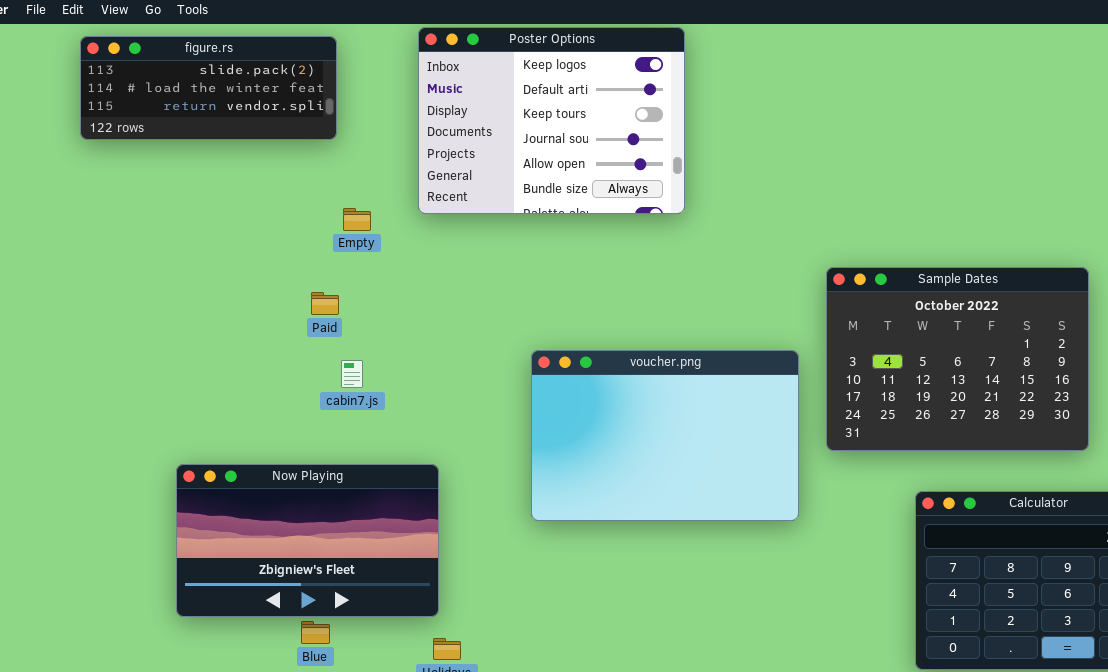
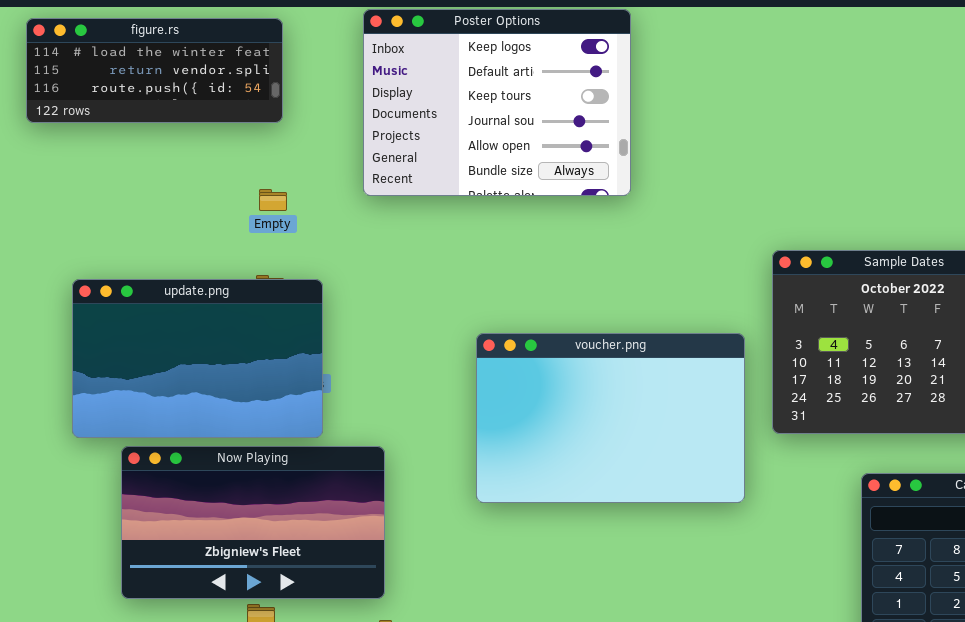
figure.rs: [80,36,337,140] -> [26,18,283,123], scrolled down 1 row
Empty: [343,208,371,231] -> [259,189,287,211], moved
update.png: none -> [72,279,323,438], opened

